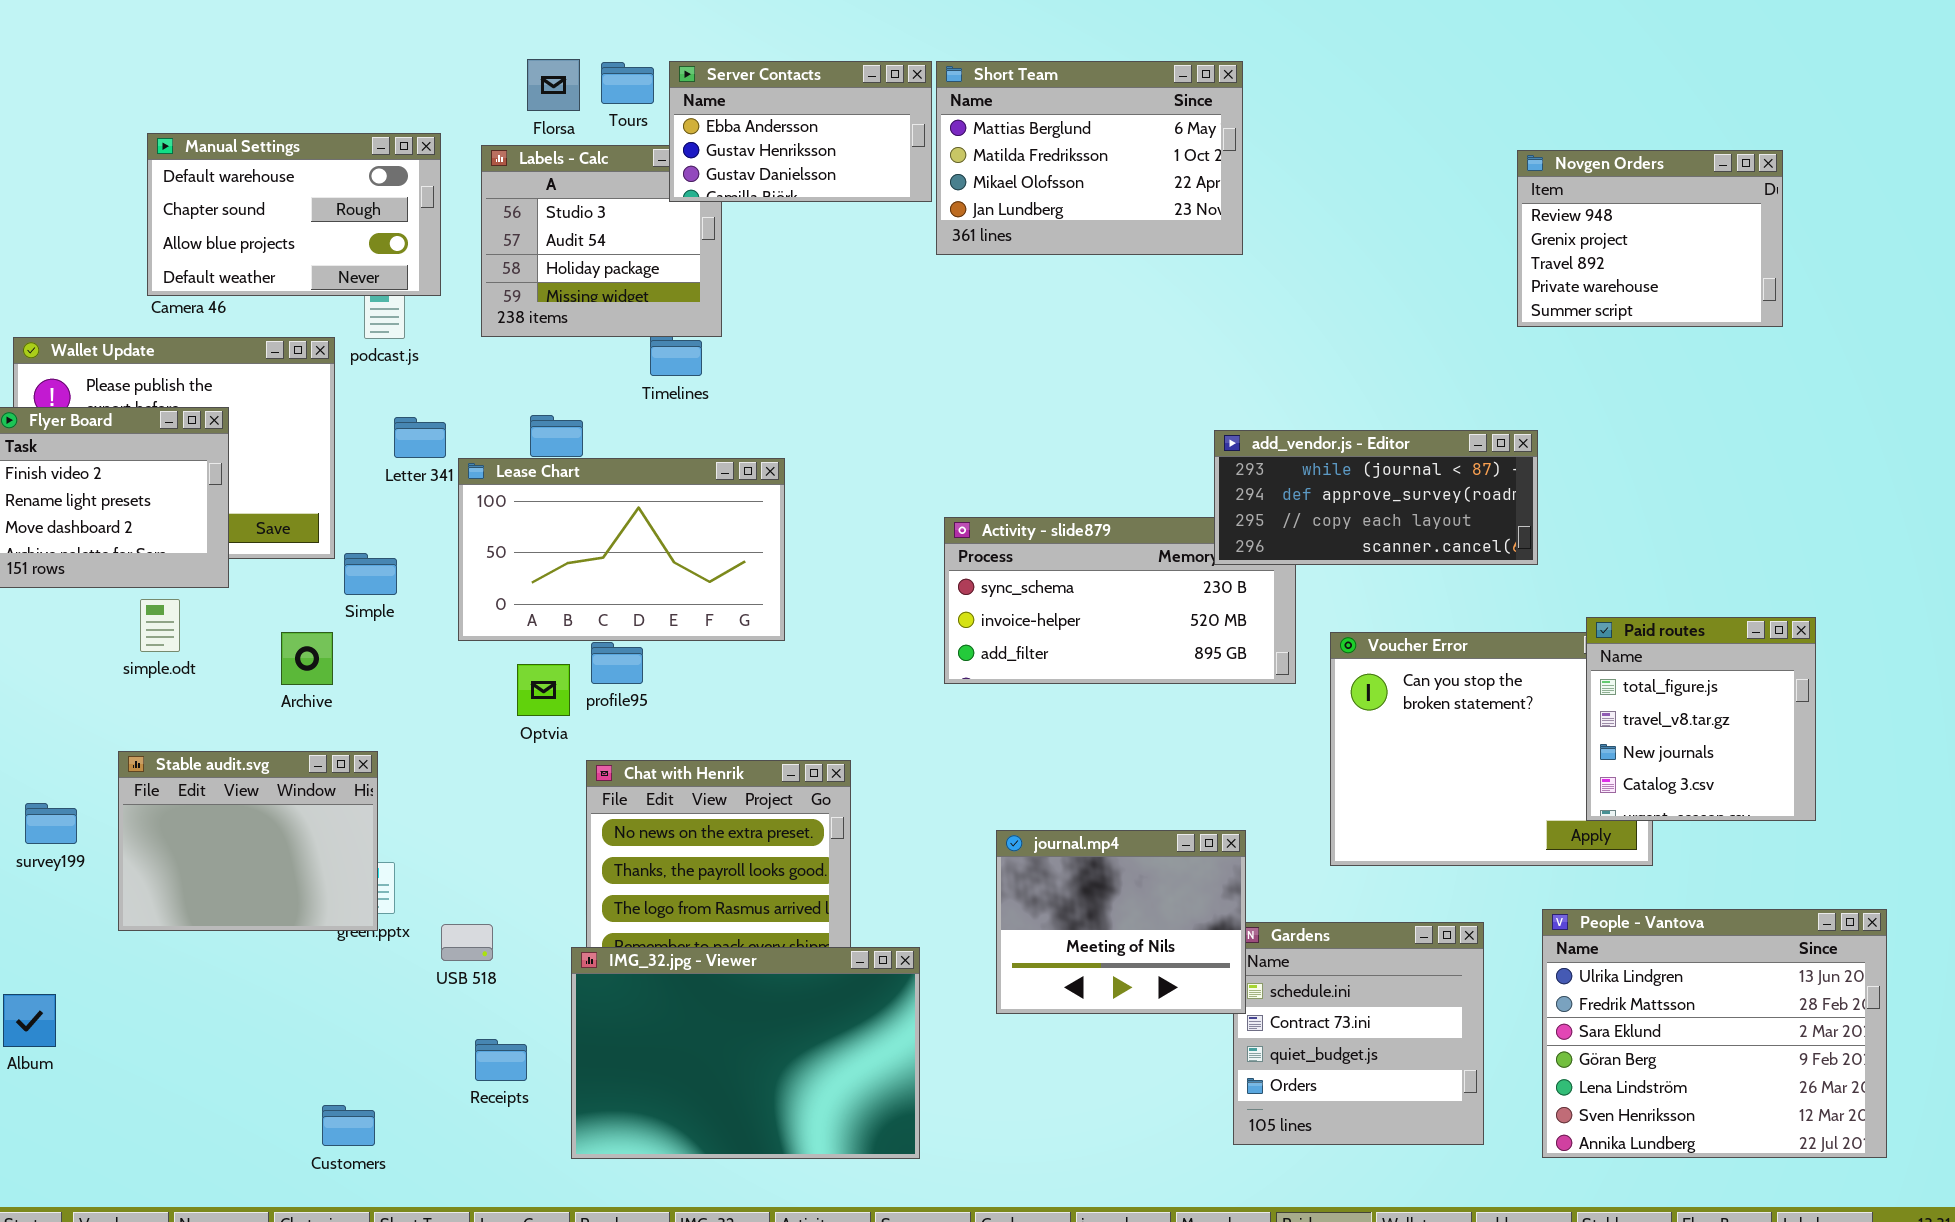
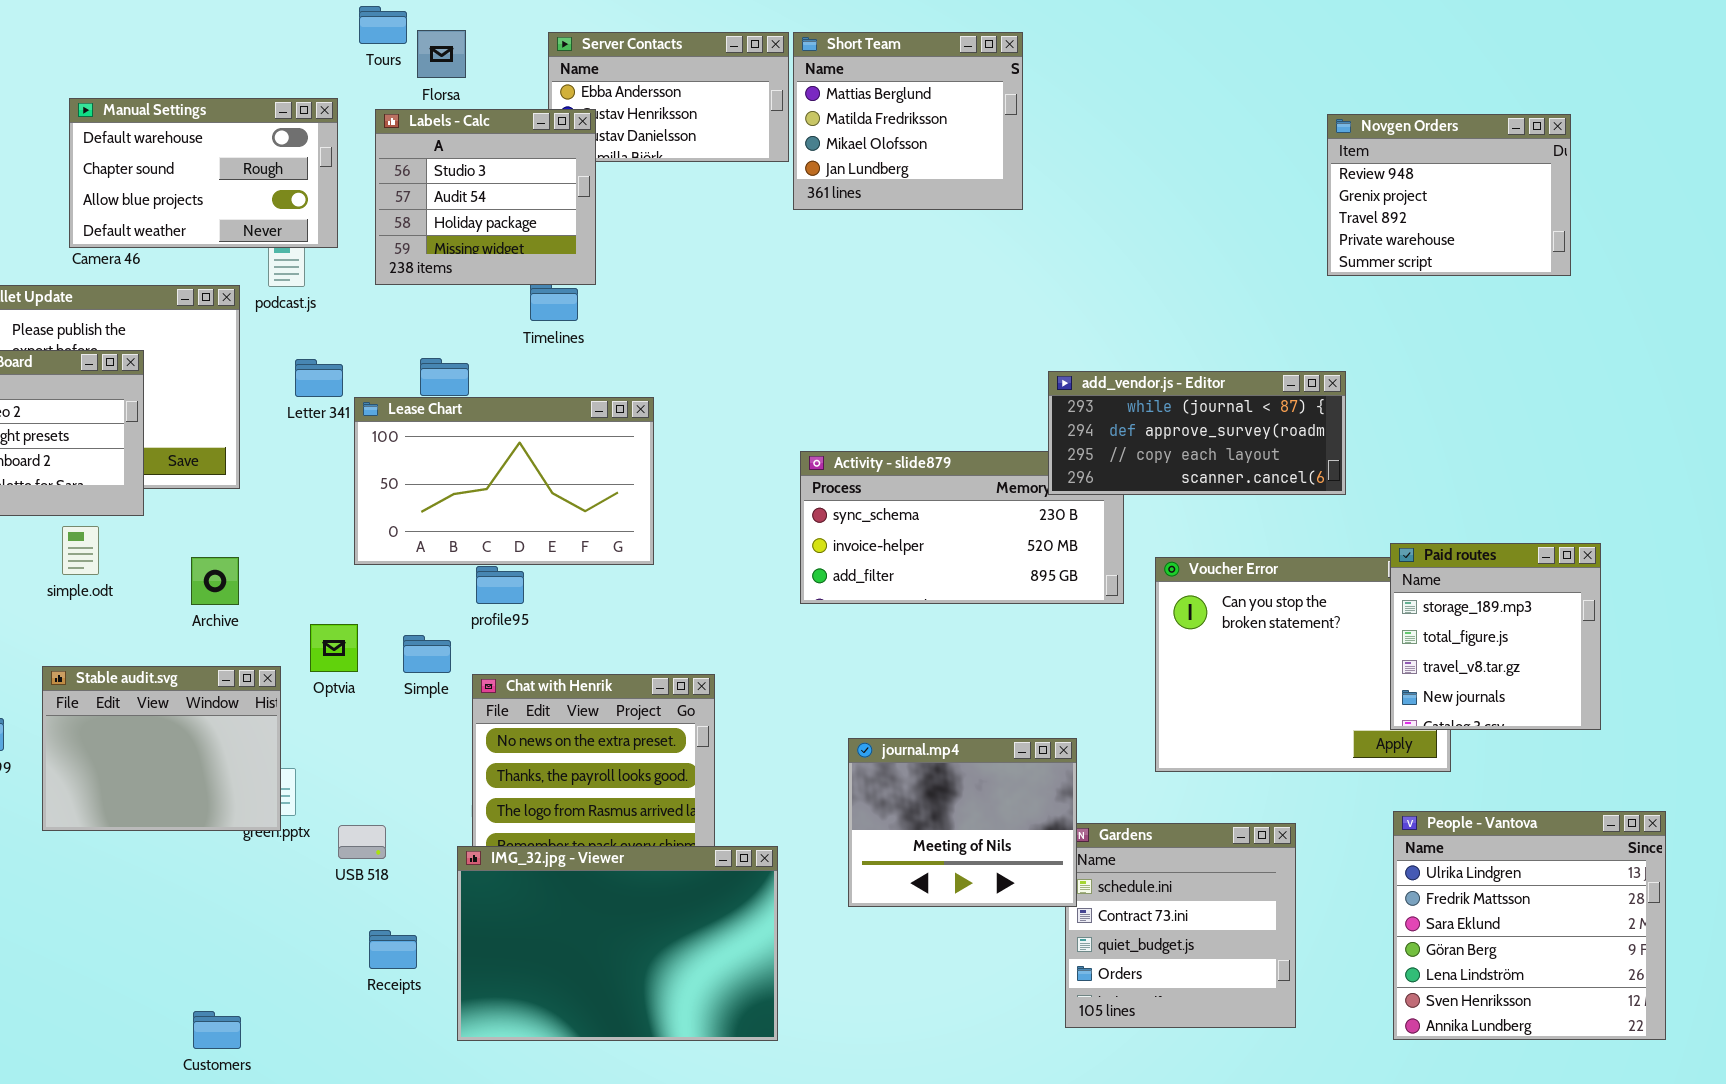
Short Team: [936,61,1243,255] -> [793,32,1023,210], resized
Tours: [601,62,654,104] -> [359,6,407,44], moved
Labels - Calc: [481,145,722,337] -> [375,109,596,285], raised
Simple: [344,553,397,595] -> [403,635,451,673], moved
Paid routes: [1586,617,1816,821] -> [1390,543,1601,730], scrolled up 1 row
Optvia: [517,664,570,716] -> [310,624,358,672], moved
People - Vantova: [1542,909,1887,1158] -> [1393,811,1666,1040], resized
Customers: [322,1105,375,1146] -> [193,1011,241,1049], moved

